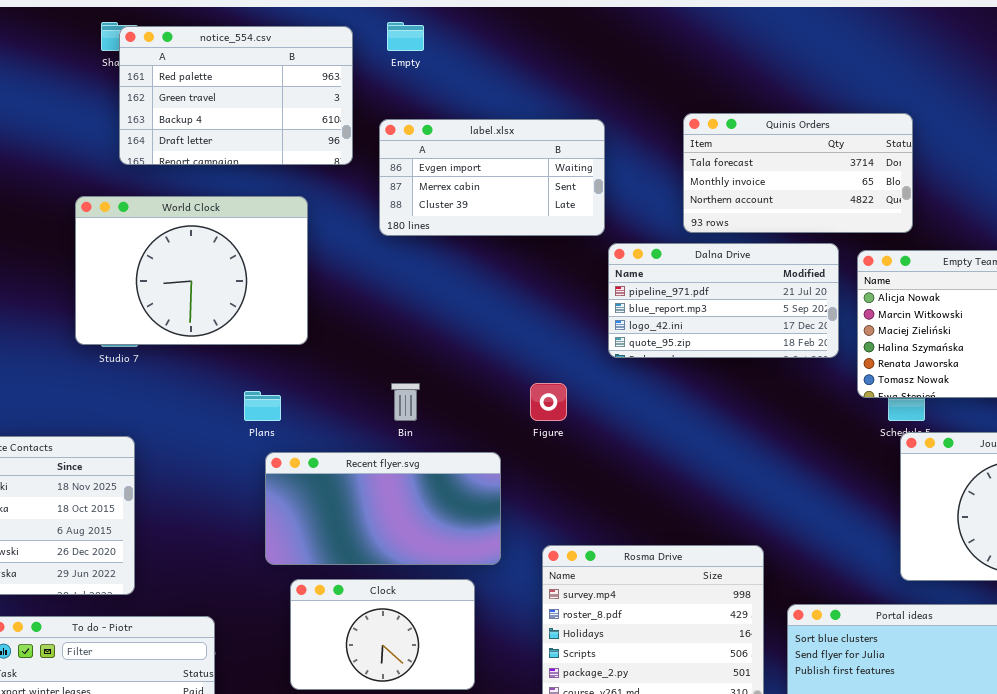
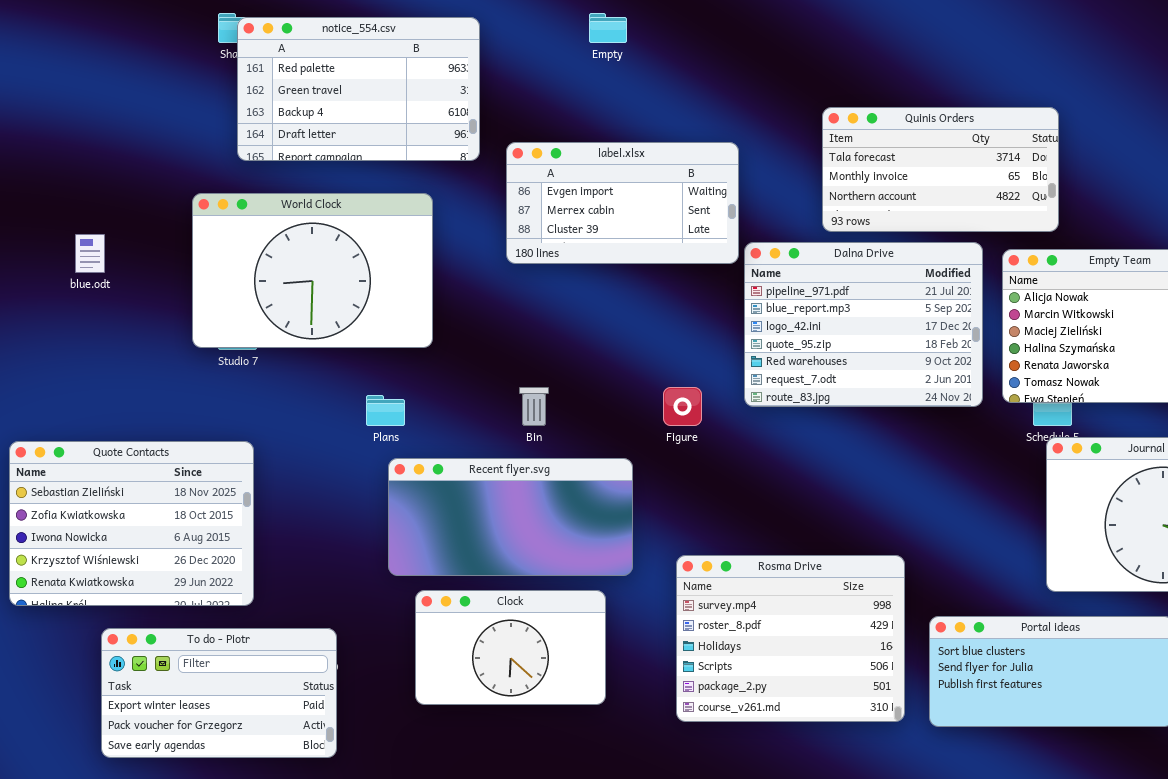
Empty: [387,22,424,51] -> [589,13,627,43], moved
label.xlsx: [379,119,605,236] -> [506,142,739,264], moved
Dalna Drive: [608,243,839,358] -> [744,242,983,407], resized

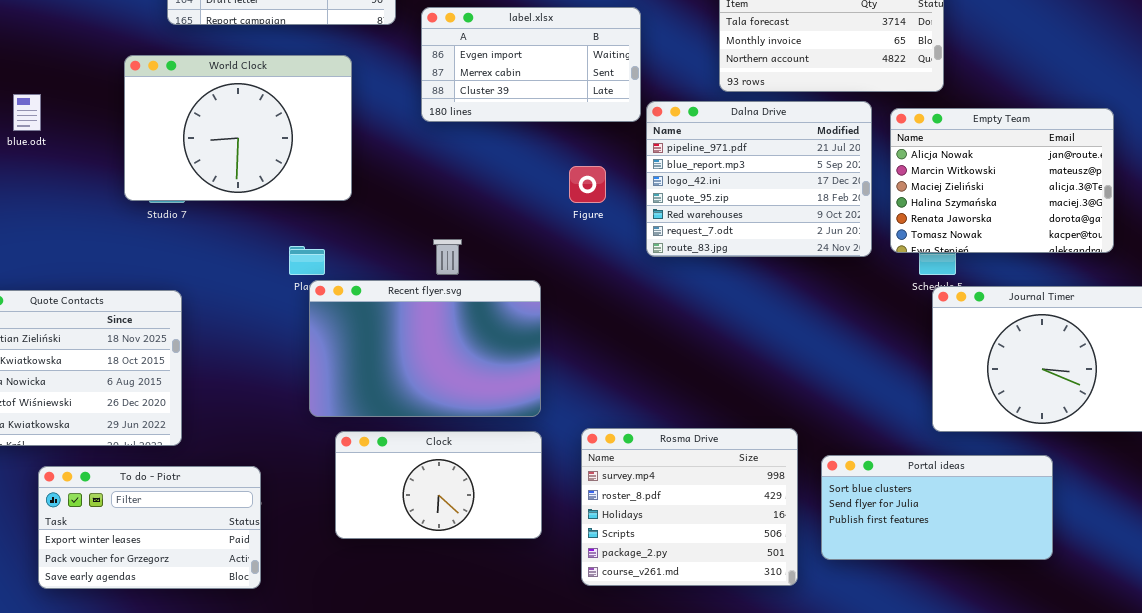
Figure: [663,387,702,426] -> [569,166,606,203], moved
Recent flyer.svg: [388,458,633,576] -> [309,280,541,417], resized
Rosma Drive: [676,555,905,722] -> [581,428,798,586], moved
Clock: [415,590,606,705] -> [335,431,542,539], resized

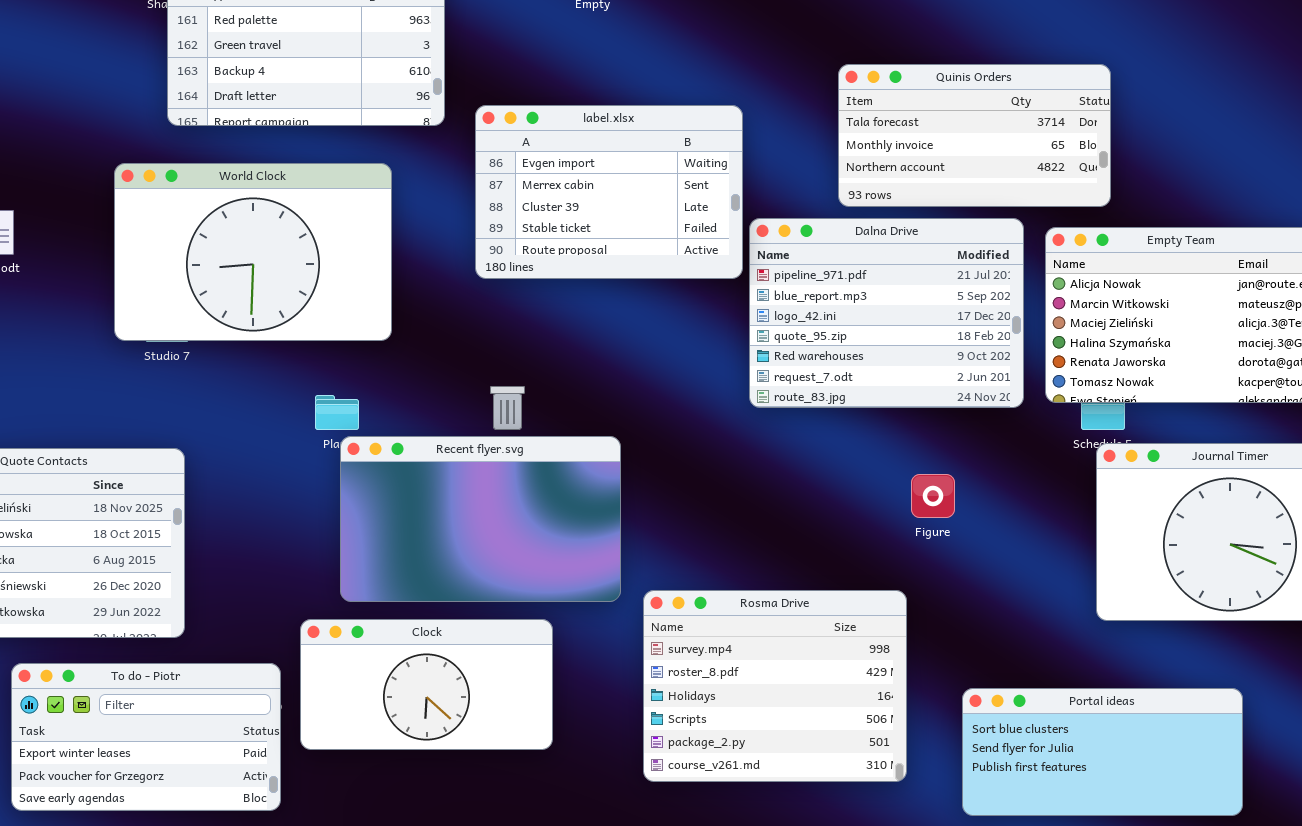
label.xlsx: [421,7,641,122] -> [475,105,743,279], resized
Figure: [569,166,606,203] -> [911,474,955,518], moved
Rosma Drive: [581,428,798,586] -> [643,590,907,782], moved
Clock: [335,431,542,539] -> [300,619,553,750], moved
Portal ideas: [821,455,1053,560] -> [962,688,1243,816], moved

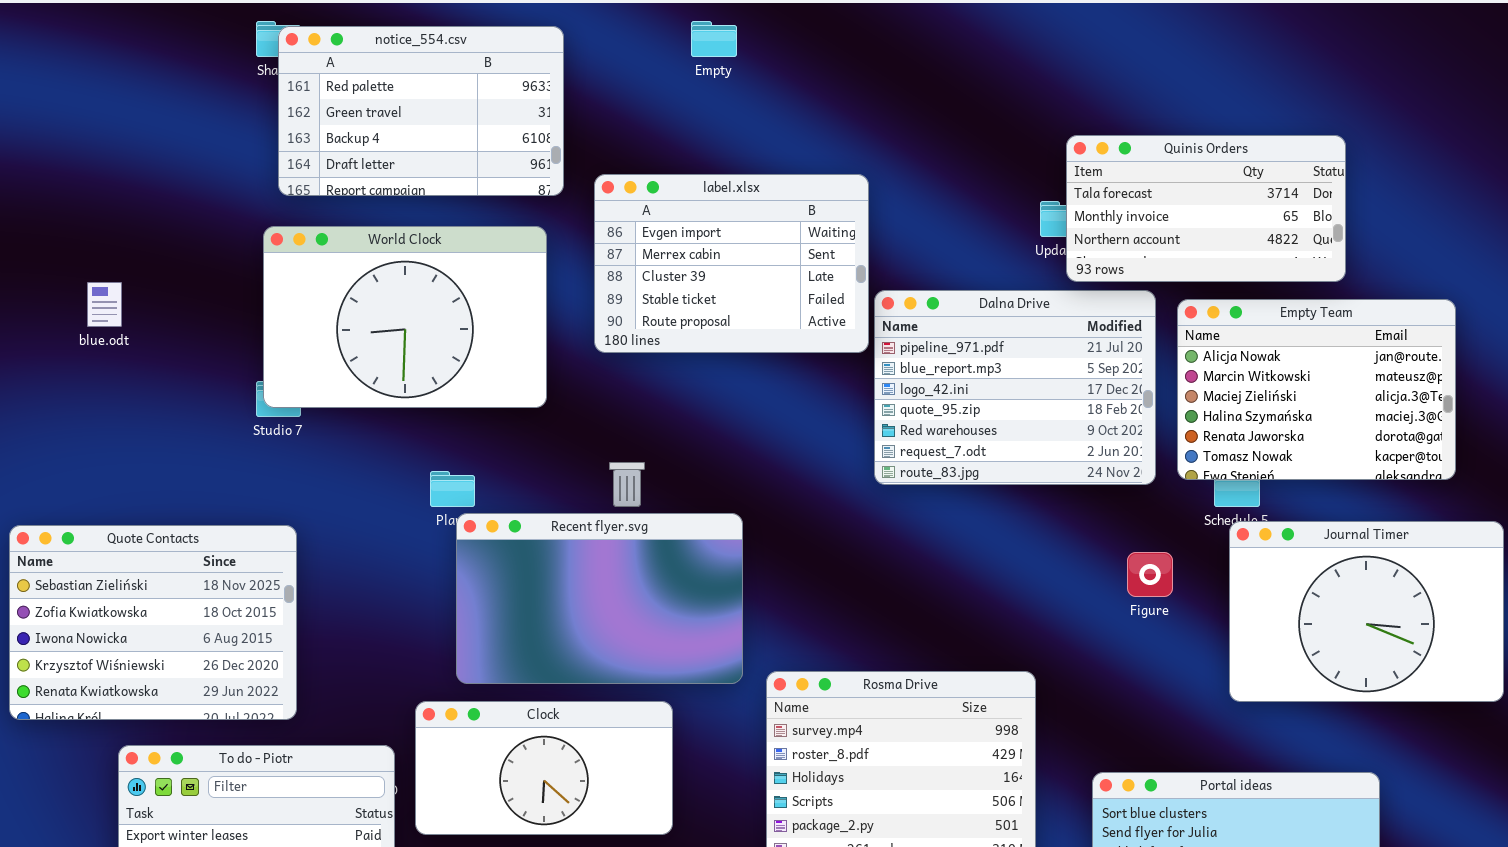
Quinis Orders: [838,64,1111,207] -> [1066,135,1346,282], moved
World Clock: [114,163,392,341] -> [263,226,547,408], moved
Figure: [911,474,955,518] -> [1127,552,1173,597], moved

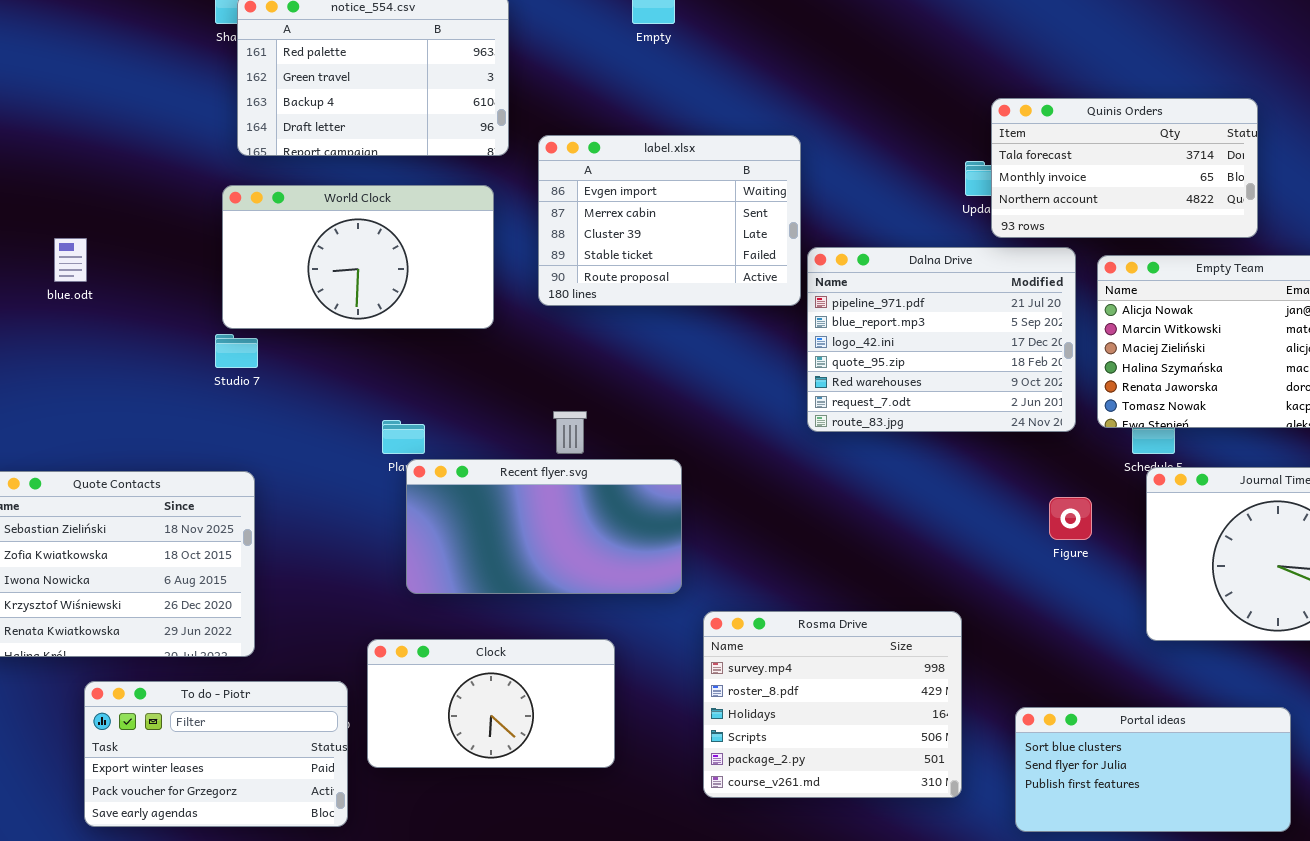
World Clock: [263,226,547,408] -> [222,185,494,329], resized
Recent flyer.svg: [456,513,743,684] -> [406,459,682,594], resized

